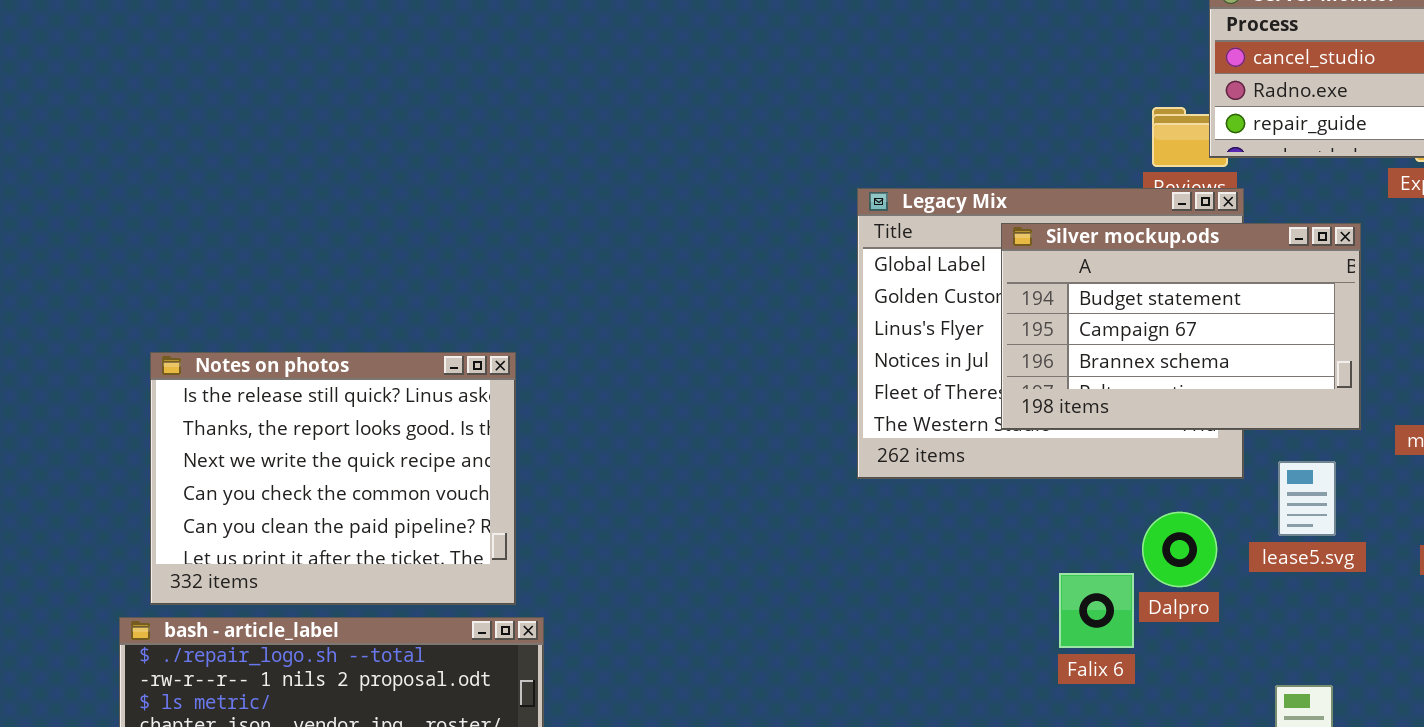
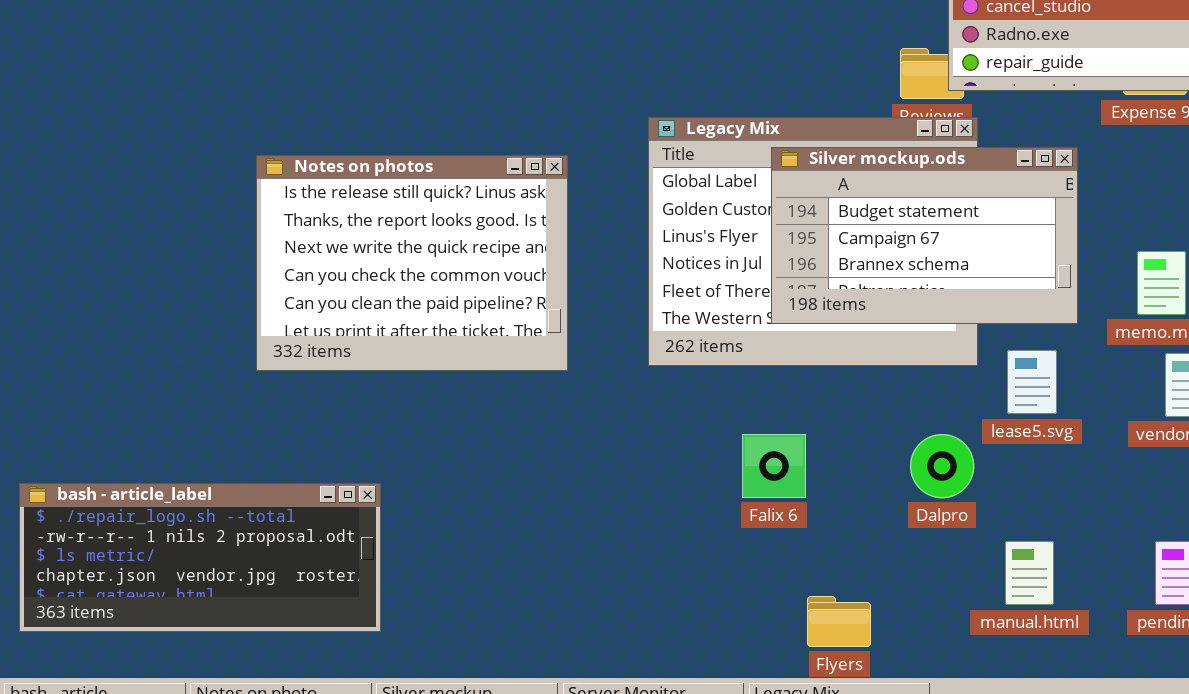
Notes on photos: [150,352,516,605] -> [256,155,568,371], moved
Dalpro: [1142,512,1217,587] -> [910,434,974,498], moved
Falix 6: [1059,573,1134,648] -> [742,434,806,498], moved

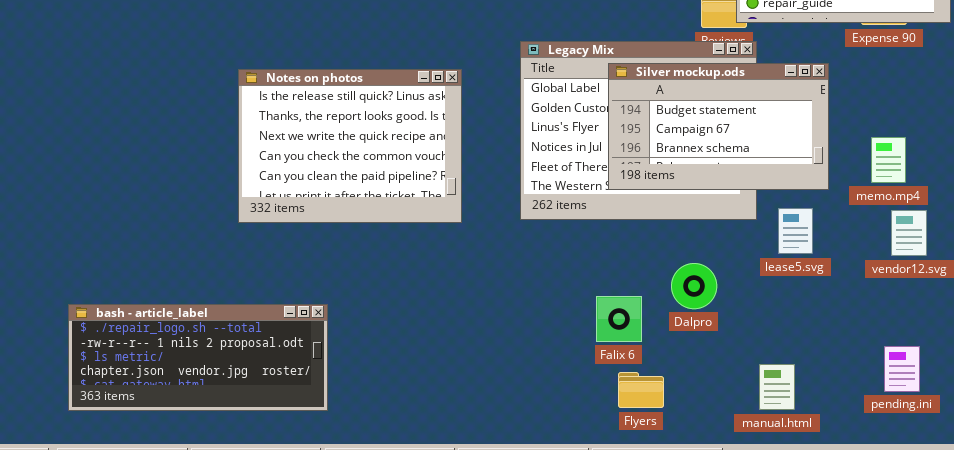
Falix 6: [742,434,806,498] -> [596,296,642,342], moved
Dalpro: [910,434,974,498] -> [671,263,717,309], moved
manual.html: [1005,541,1054,605] -> [759,364,795,410], moved
Flyers: [807,596,871,647] -> [618,372,664,408], moved

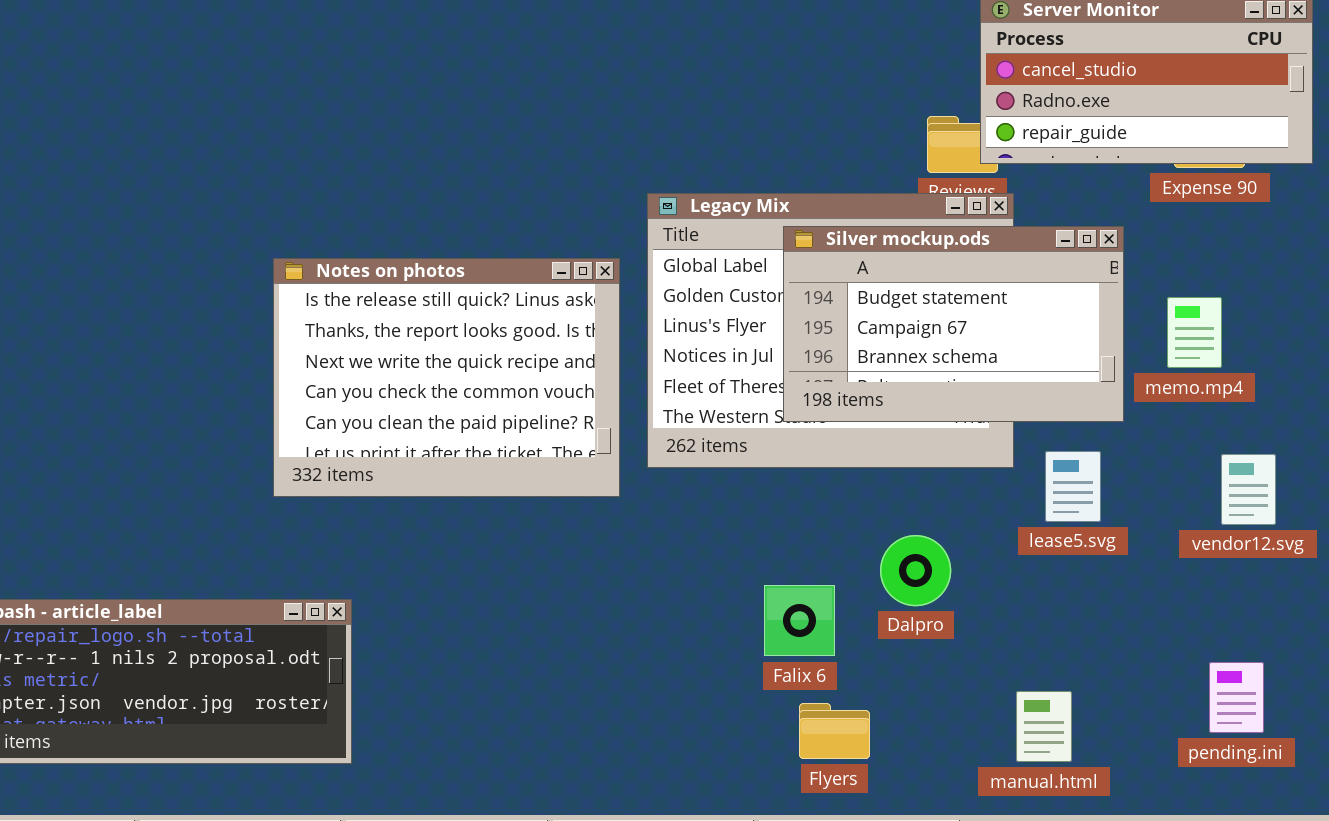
Notes on photos: [238,69,462,223] -> [273,258,620,497], moved
memo.mp4: [871,137,906,183] -> [1167,297,1222,368], moved

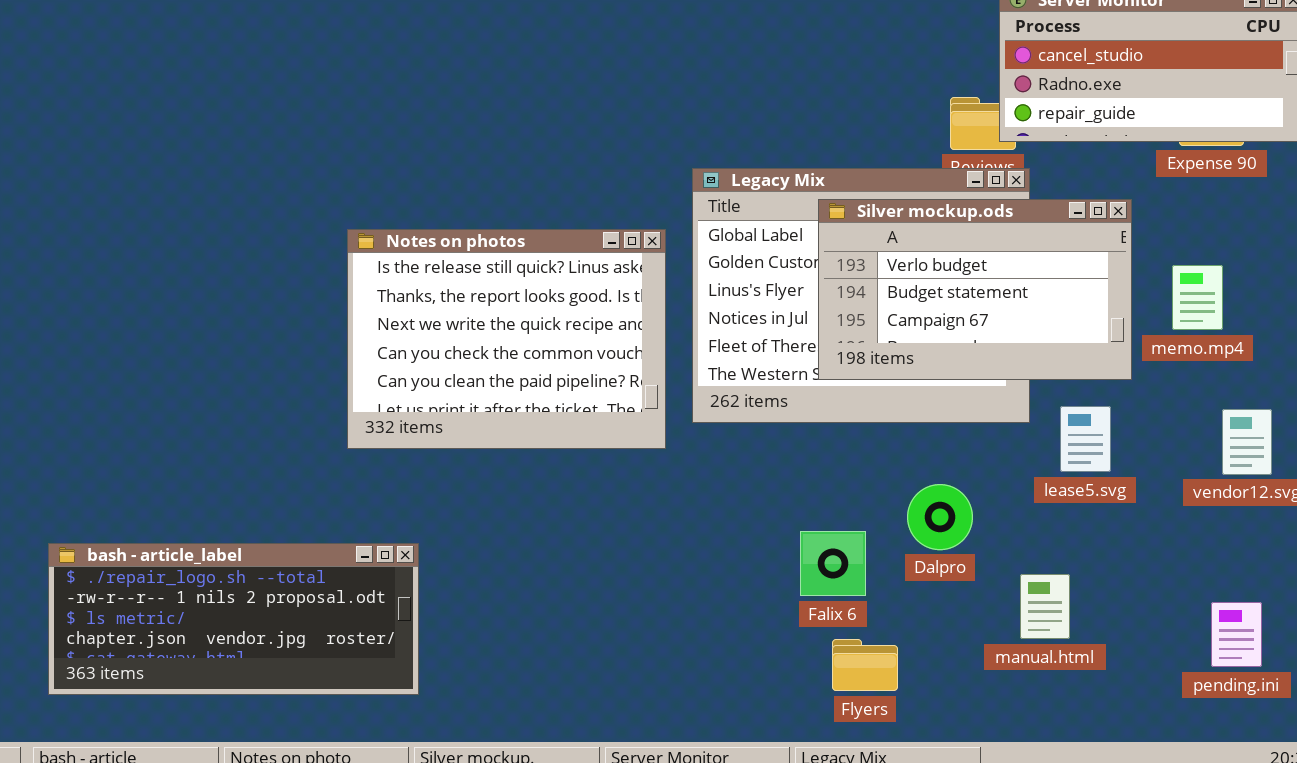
Silver mockup.ods: [783,226,1124,422] -> [818,199,1132,380], scrolled up 1 row
manual.html: [1016,691,1072,762] -> [1020,574,1070,639], moved

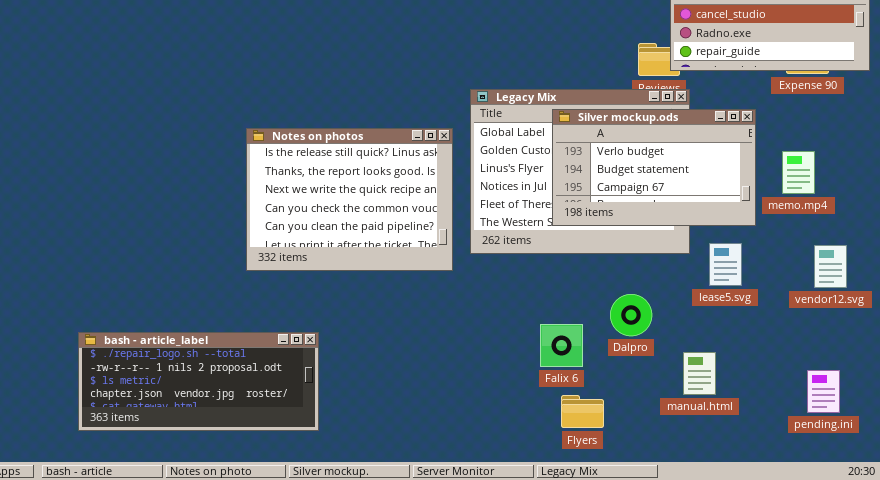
bash - article_label: [48,543,419,695] -> [78,332,319,431], moved

